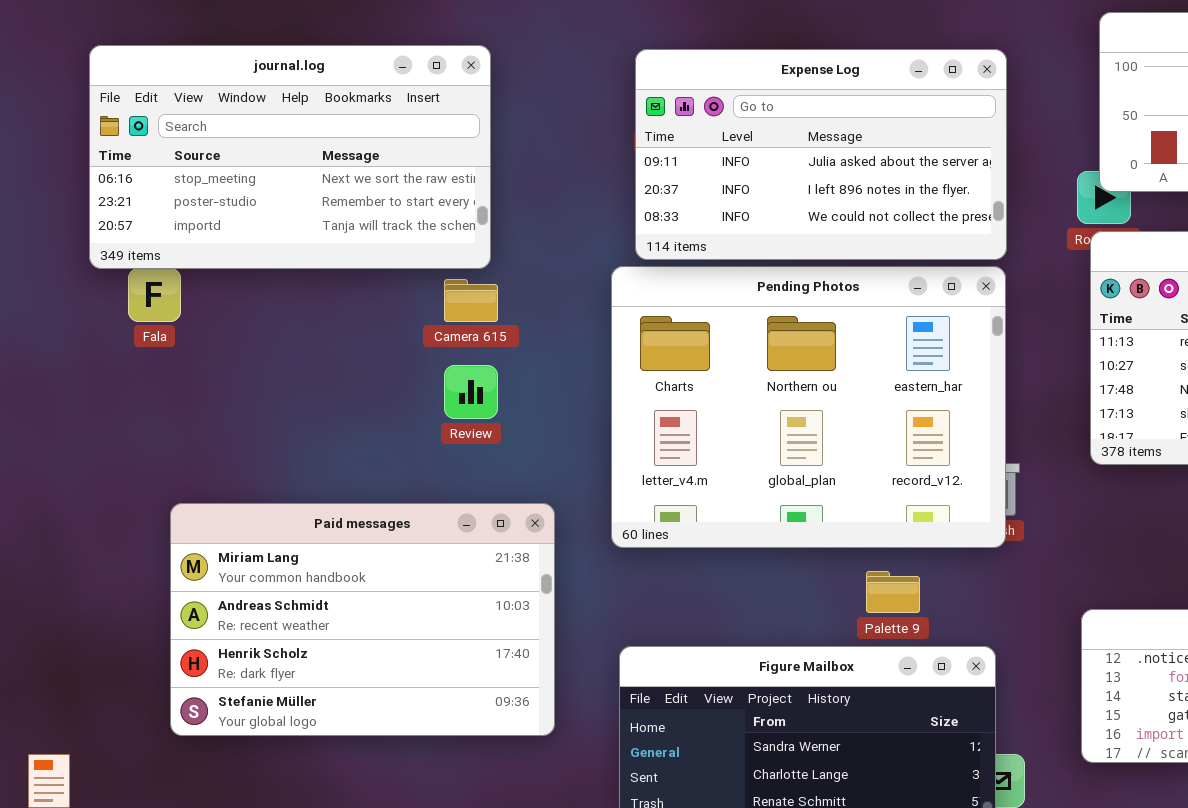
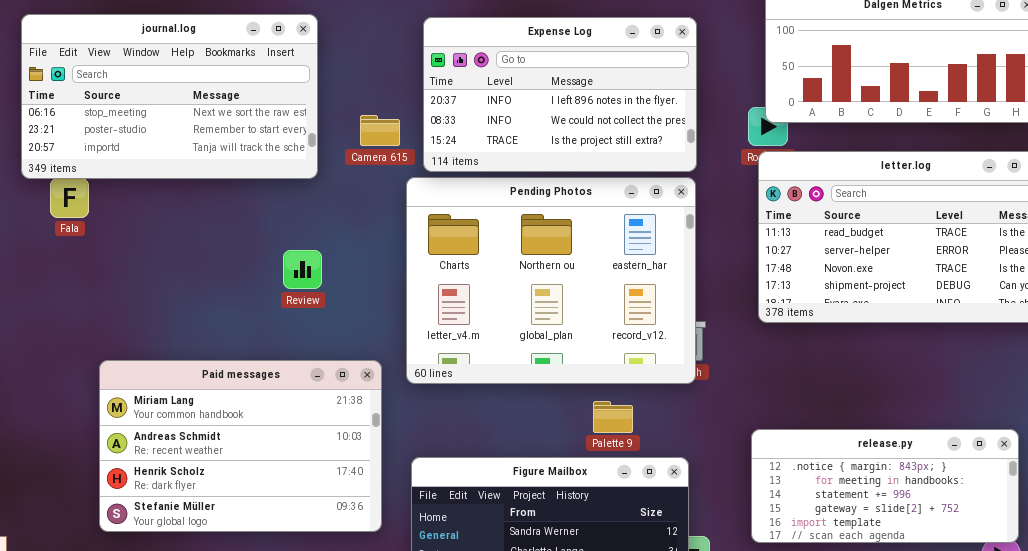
Expense Log: [635,49,1007,260] -> [423,17,697,172], scrolled down 1 row
Camera 615: [444,279,498,322] -> [360,115,400,146], moved
Paid messages: [170,503,555,736] -> [99,360,382,532], moved

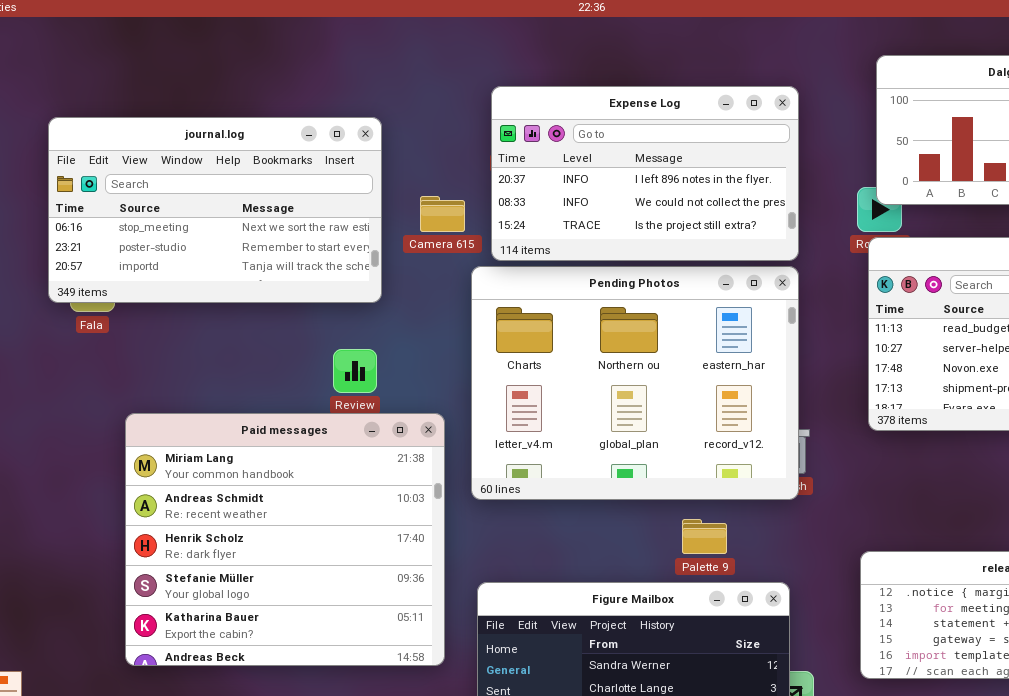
journal.log: [21,14,318,179] -> [48,117,382,303], moved
Paid messages: [99,360,382,532] -> [125,413,445,666], resized

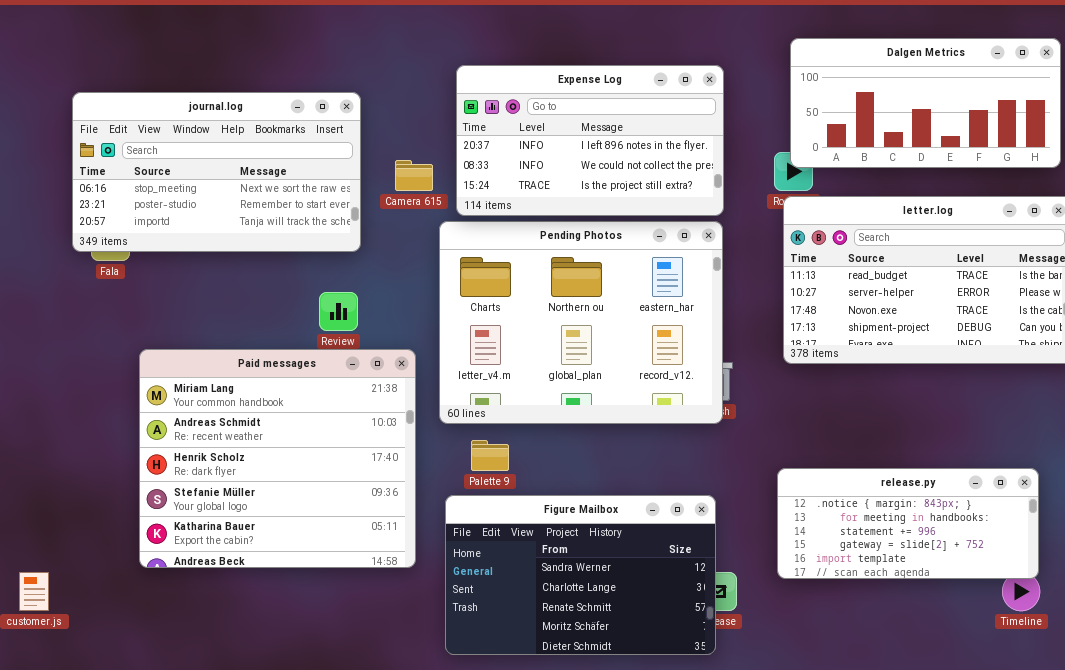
Palette 9: [682,519,727,554] -> [471,440,509,471], moved

